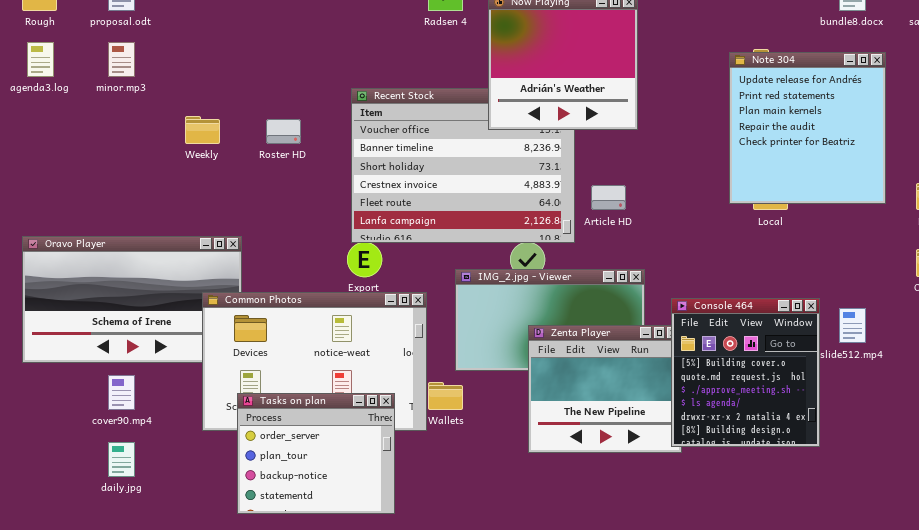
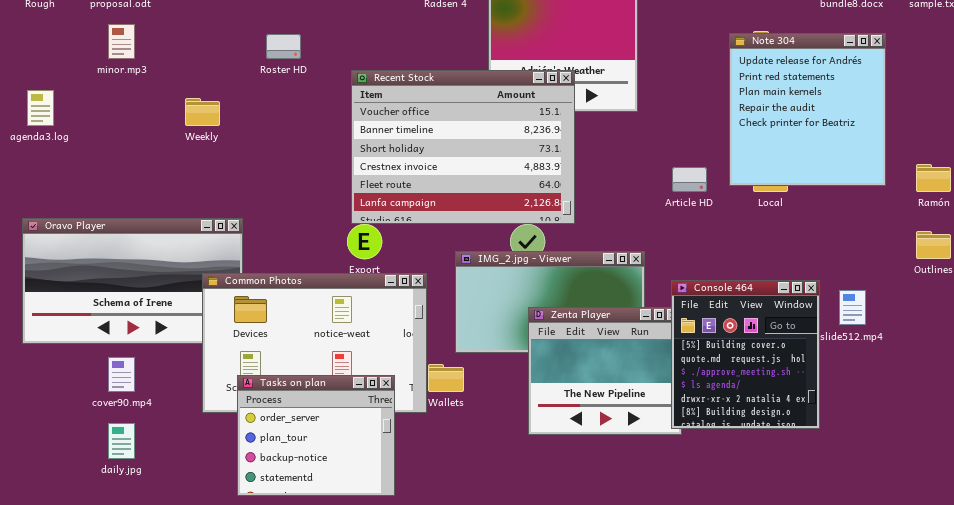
agenda3.log: [27,42,54,77] -> [27,90,54,126], moved
Recent Stock: [351,88,575,243] -> [351,70,575,224], raised
Roster HD: [266,119,301,144] -> [266,34,301,59], moved
Article HD: [591,185,626,210] -> [672,167,707,192], moved

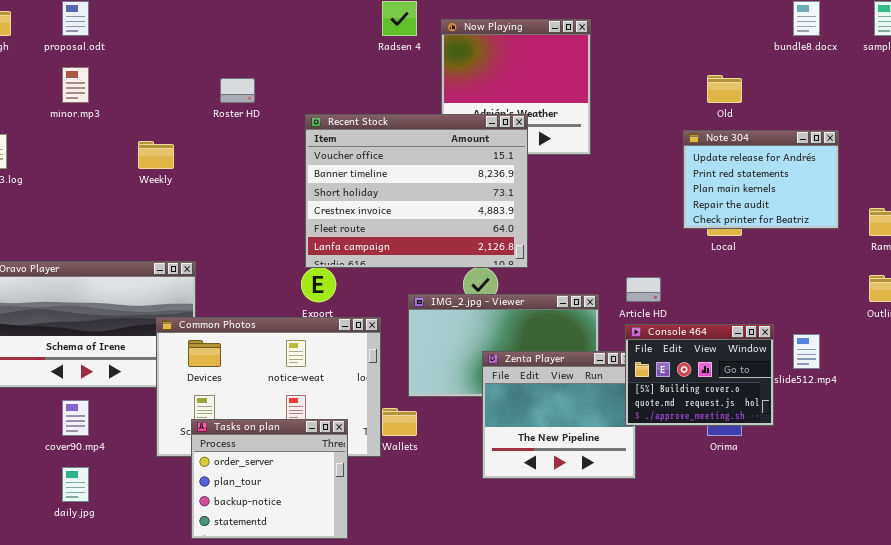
Note 304: [729,33,886,186] -> [683,130,839,229], resized
Article HD: [672,167,707,192] -> [626,277,661,302], moved
Console 464: [671,280,820,429] -> [625,324,774,426], resized

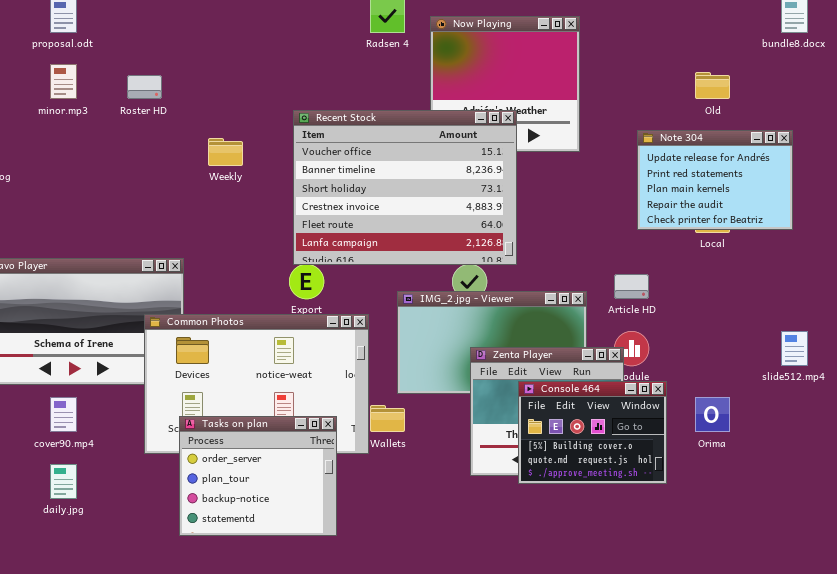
Roster HD: [220,78,255,103] -> [127,75,162,99], moved
Note 304: [683,130,839,229] -> [637,130,793,230], moved
Weekly: [138,141,174,169] -> [208,138,243,166], moved
Console 464: [625,324,774,426] -> [518,381,667,484], moved

